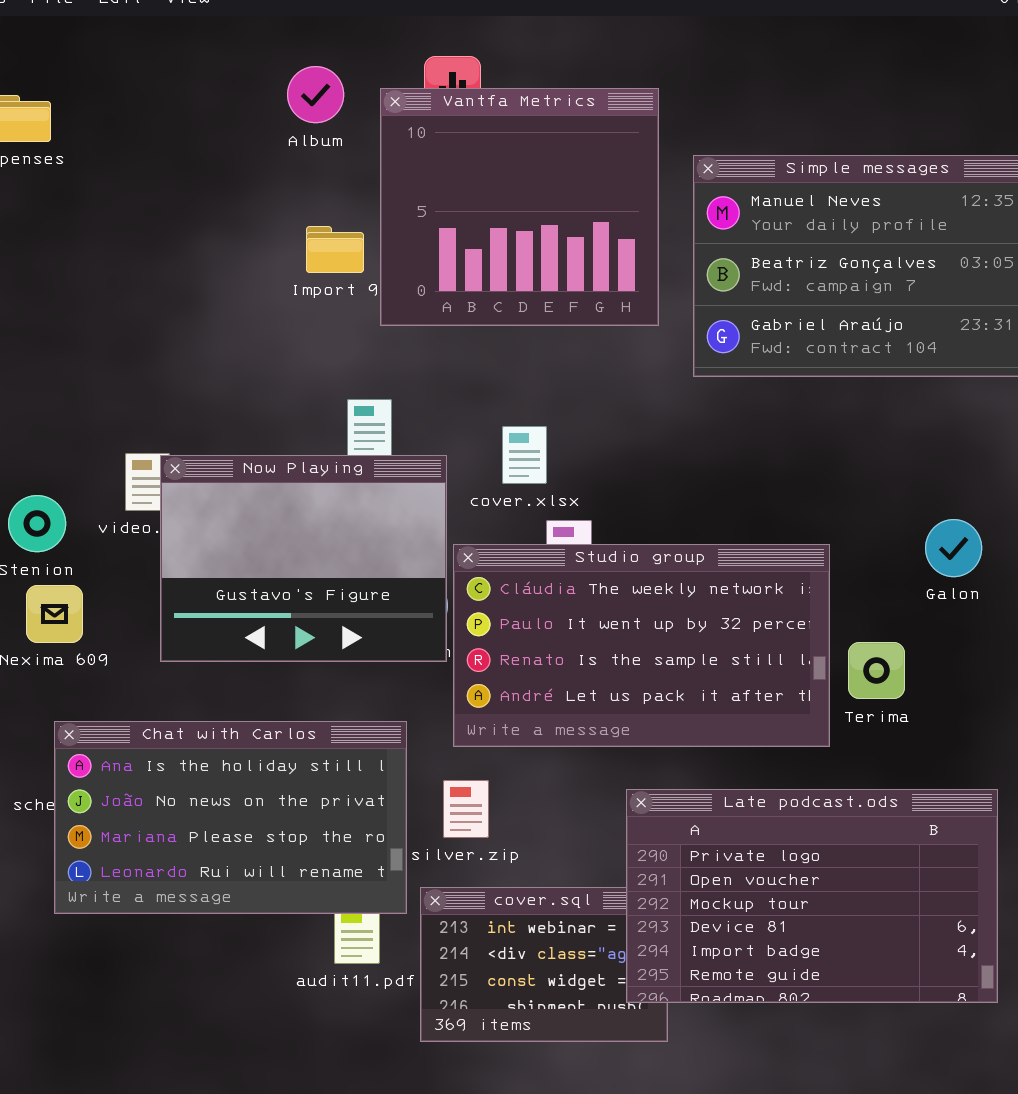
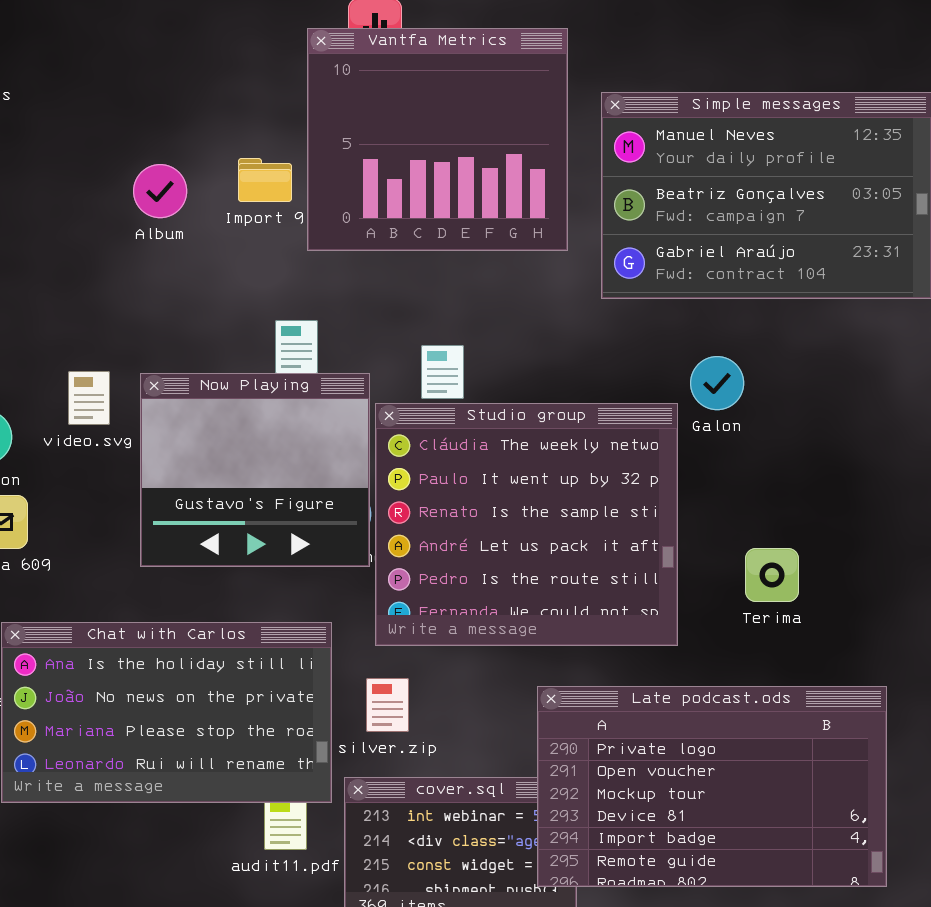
Album: [287,66,344,123] -> [133,164,187,218], moved
Now Playing: [160,455,447,662] -> [140,373,370,567], resized
Galon: [925,519,982,577] -> [690,356,744,410], moved
Studio group: [453,544,830,747] -> [375,403,678,646], resized

